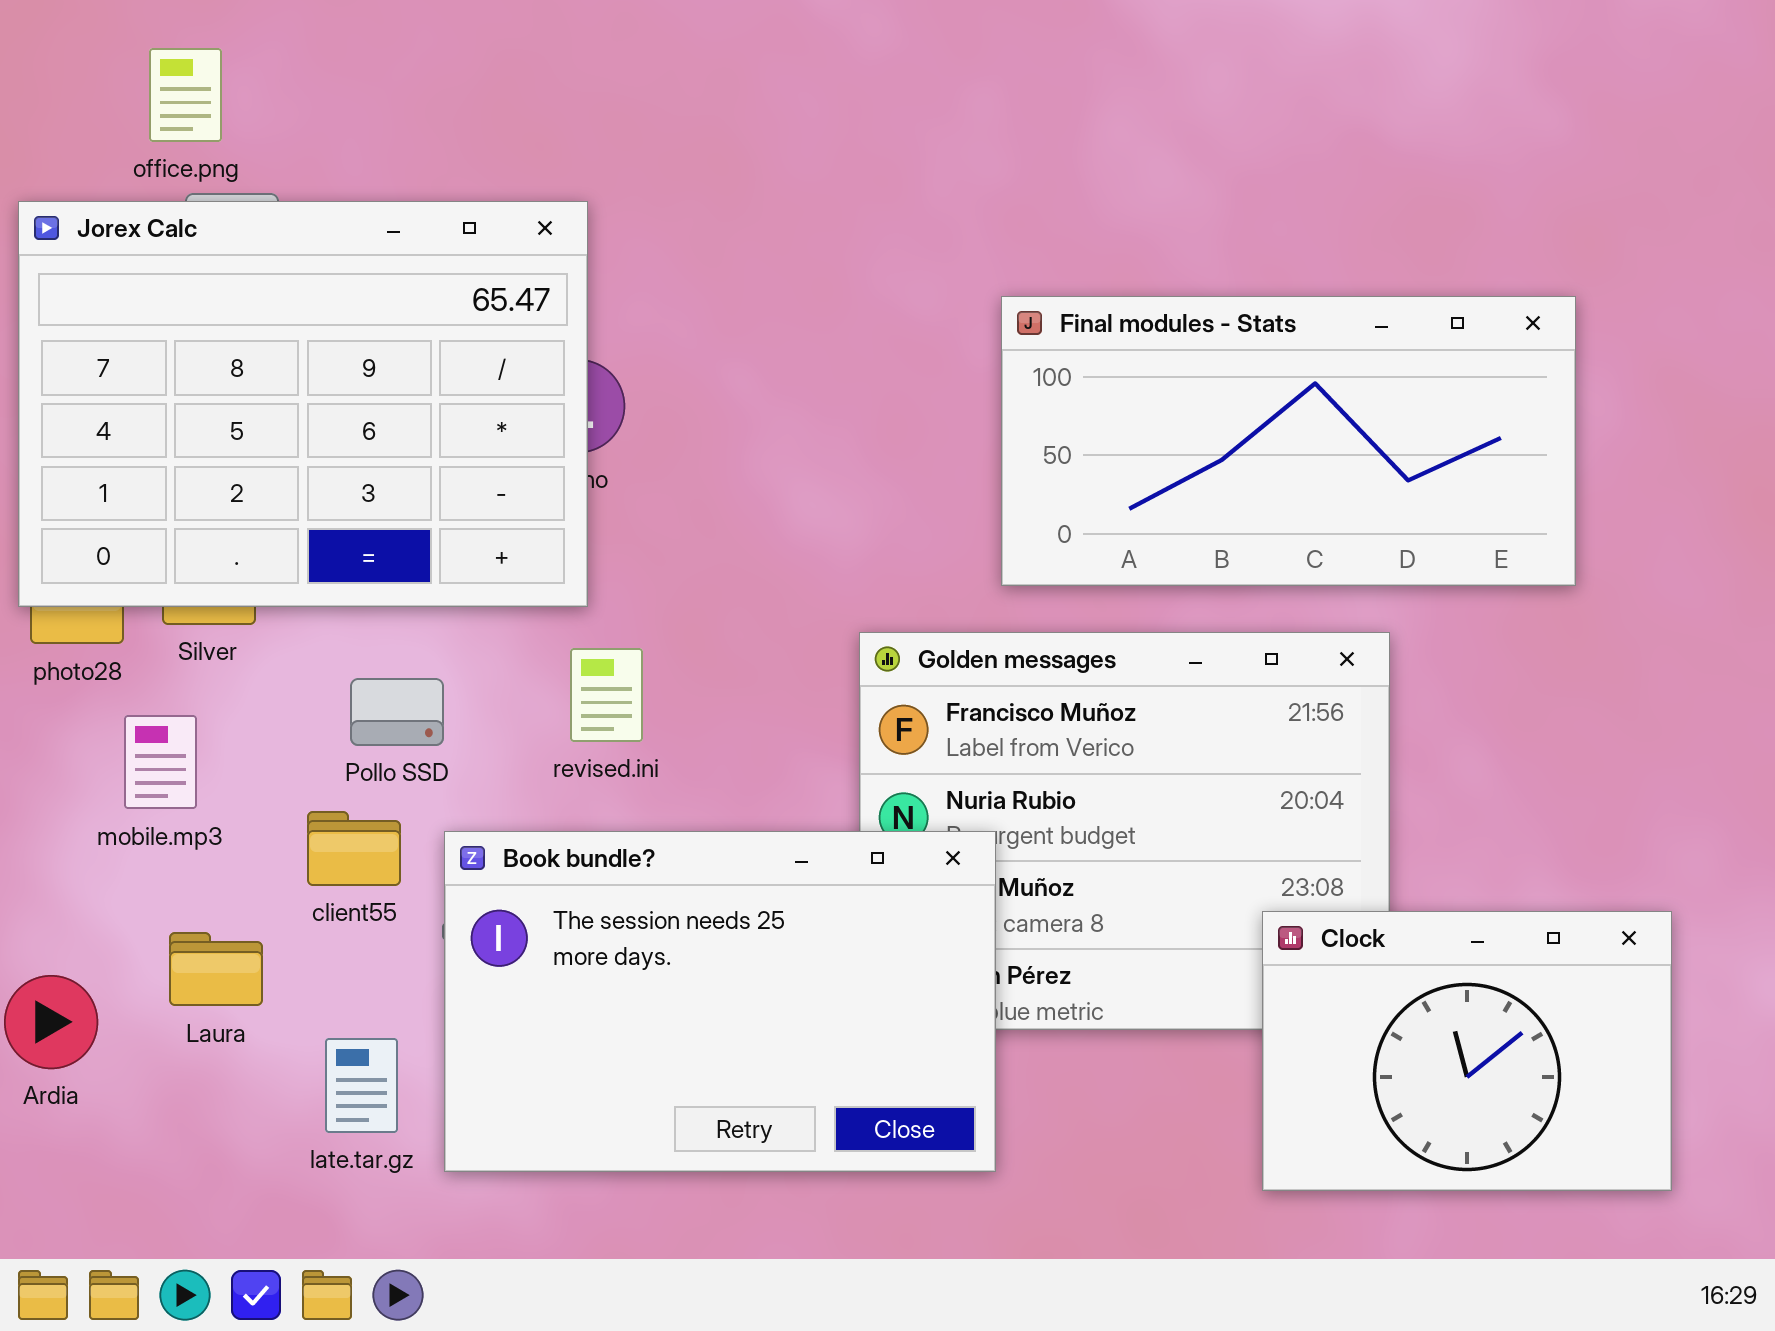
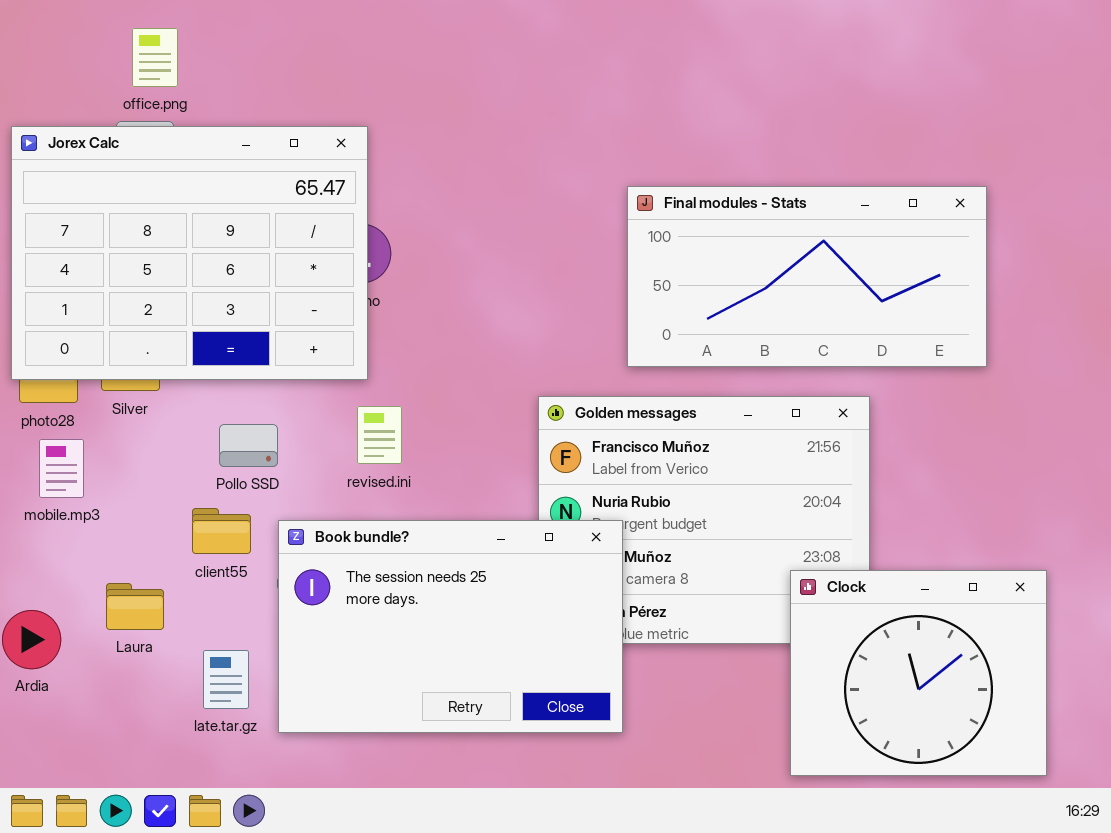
office.png: [149,48,222,142] -> [132,28,178,87], moved
mobile.mp3: [124,715,197,809] -> [39,439,84,498], moved
Clock: [1262,911,1672,1191] -> [790,570,1047,776], resized

